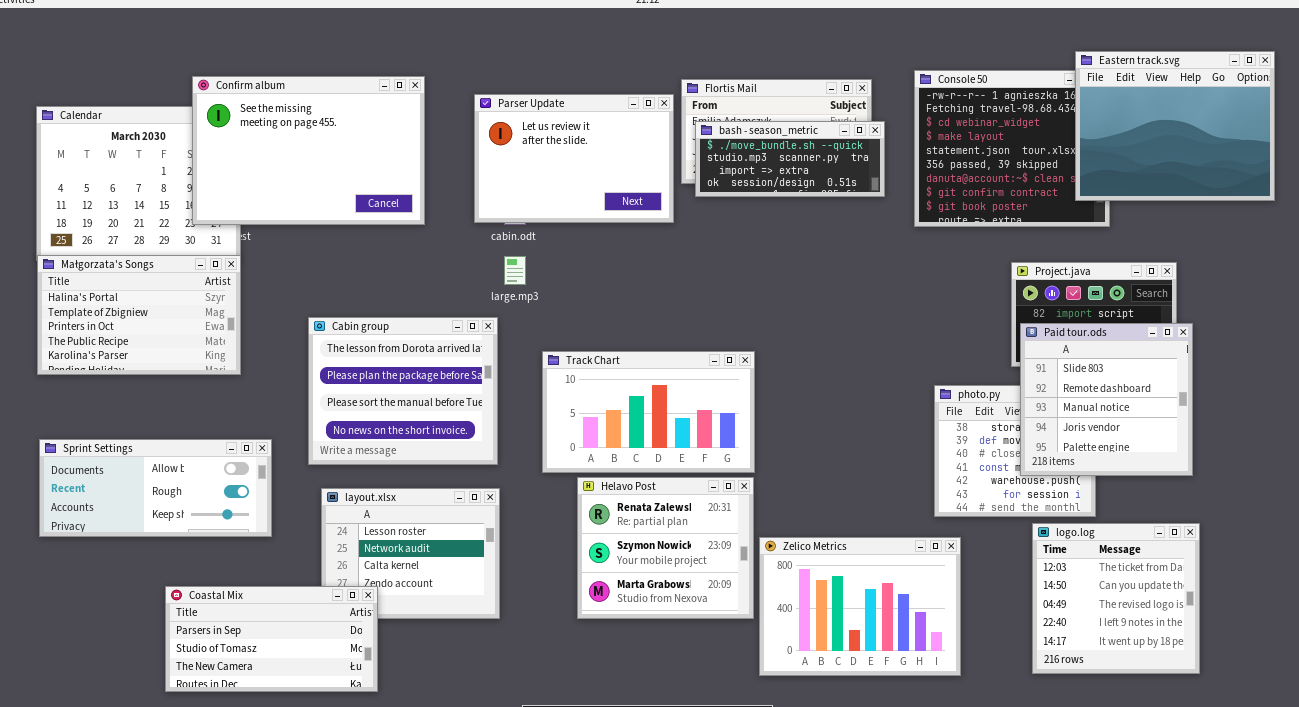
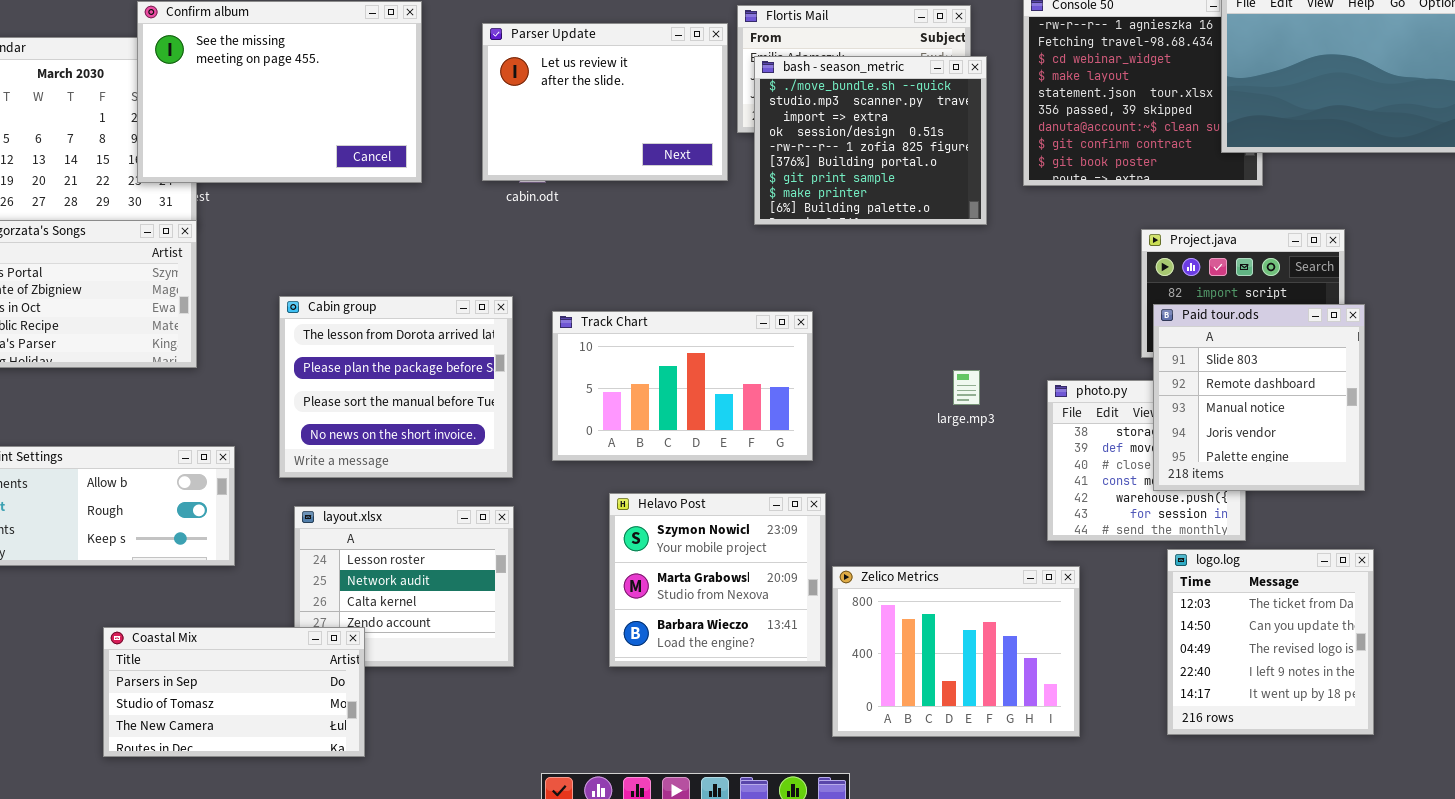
bash - season_metric: [695,121,885,197] -> [754,56,987,225], resized
large.mp3: [504,256,526,285] -> [953,370,980,405], moved
Track Chart: [542,351,755,473] -> [552,311,813,461], moved
Helavo Post: [577,477,754,619] -> [609,493,826,667], scrolled down 1 row

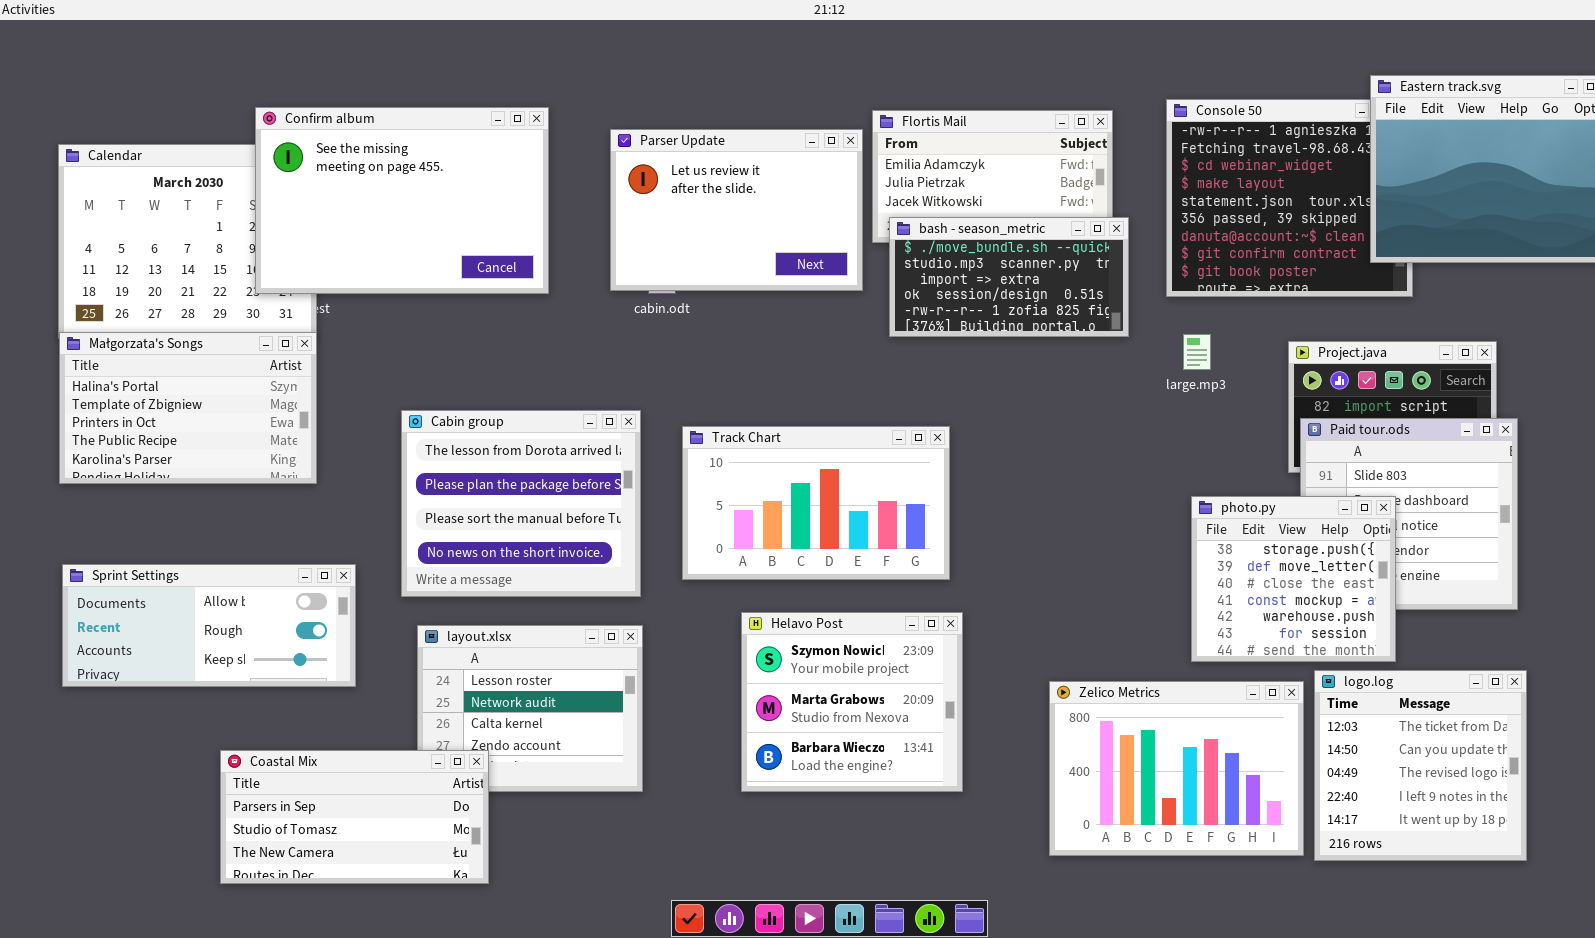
bash - season_metric: [754,56,987,225] -> [889,217,1129,337], resized
large.mp3: [953,370,980,405] -> [1183,334,1211,370], moved
photo.py: [1047,380,1246,541] -> [1191,496,1396,662], raised
Zelico Metrics: [832,566,1080,737] -> [1049,681,1304,856], moved

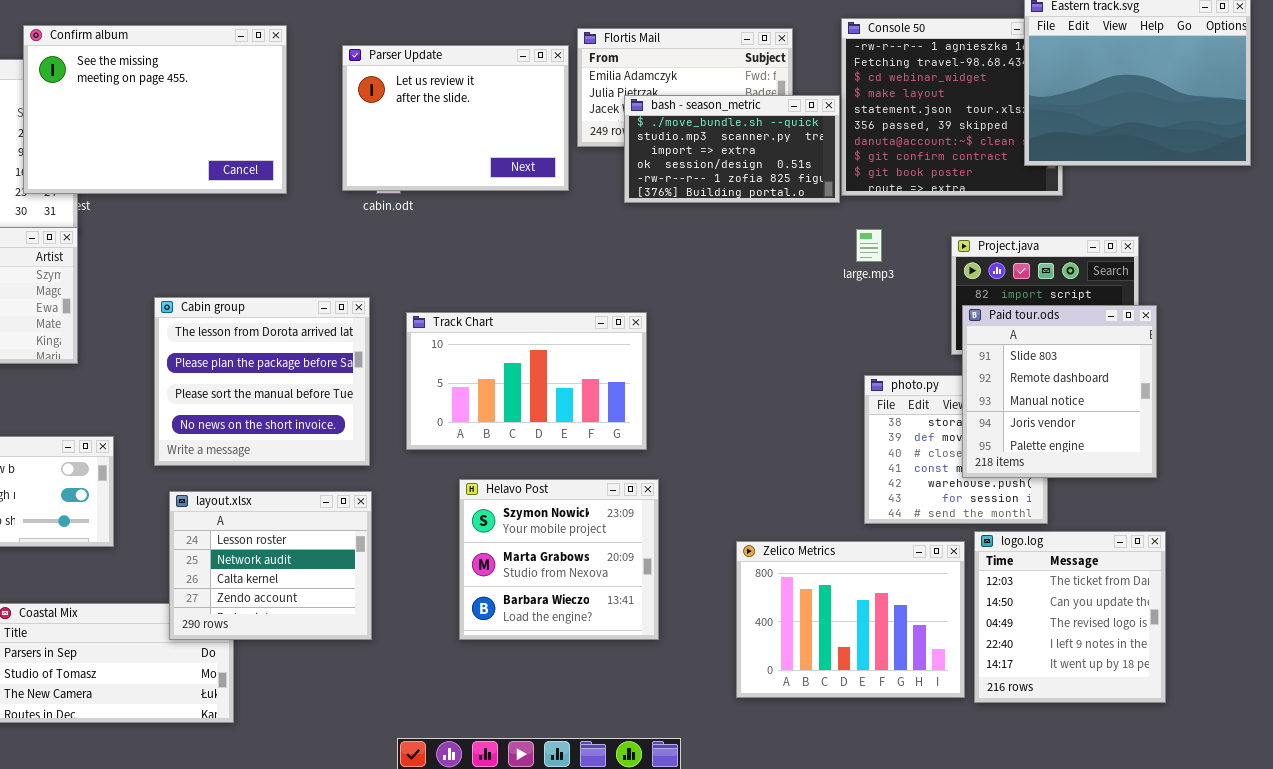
bash - season_metric: [889,217,1129,337] -> [624,95,840,203], moved
Paid tour.ods: [1300,418,1518,610] -> [962,305,1157,478], raised
layout.xlsx: [417,625,643,792] -> [169,491,372,640], raised

